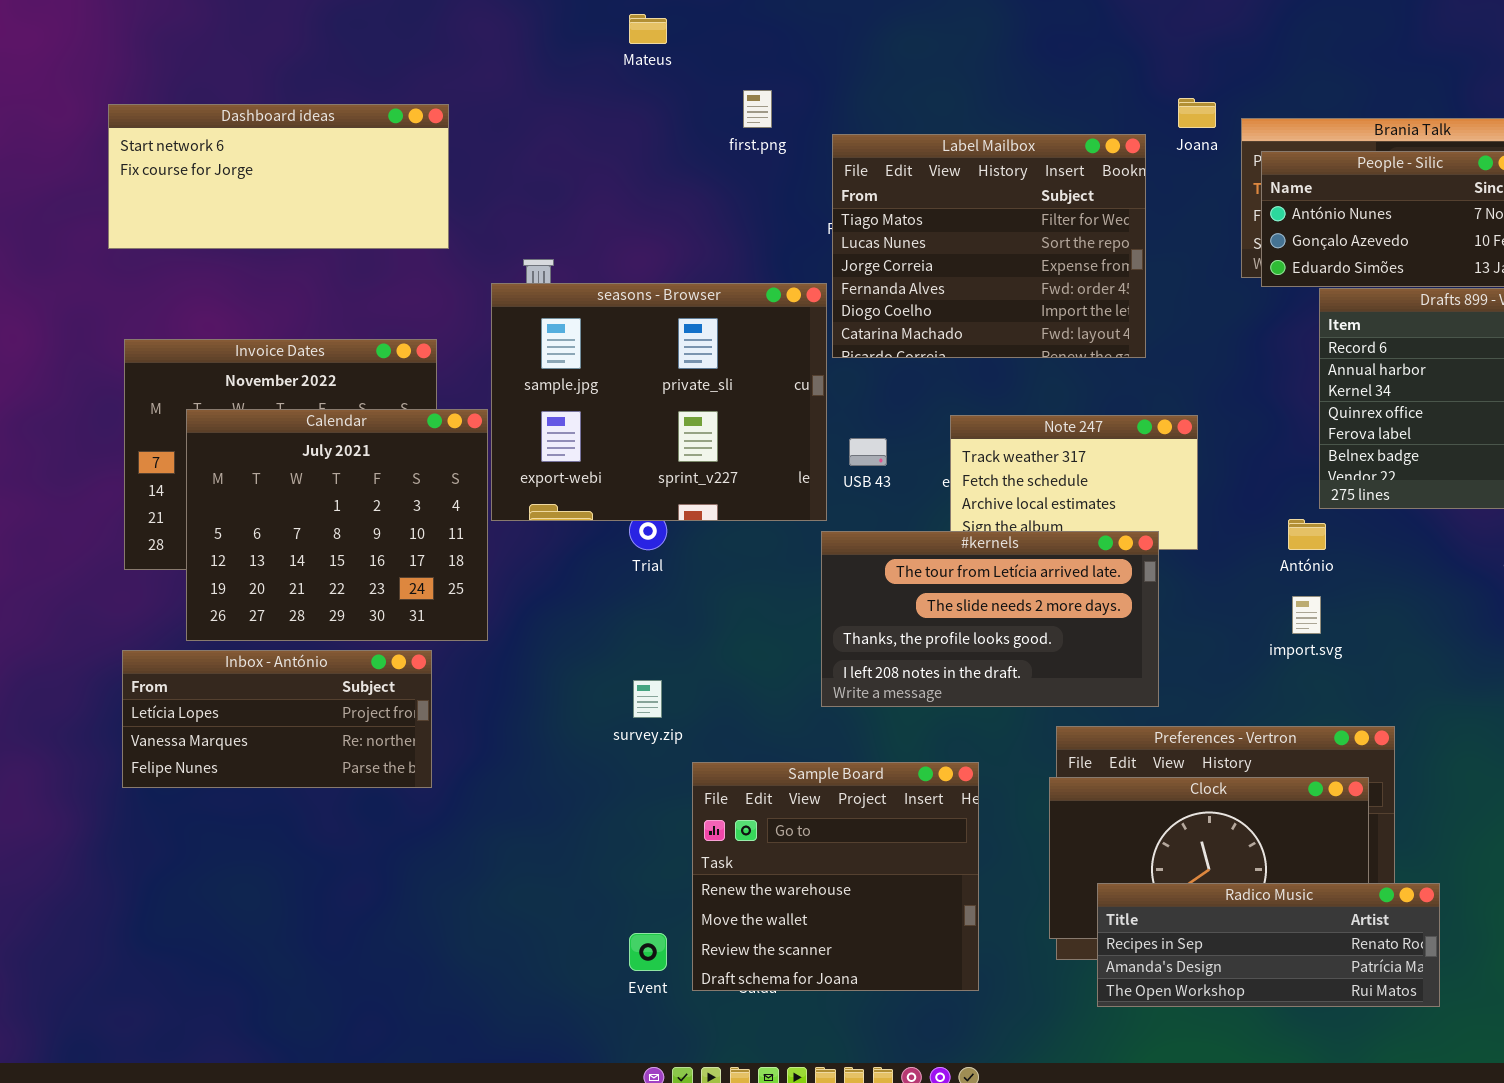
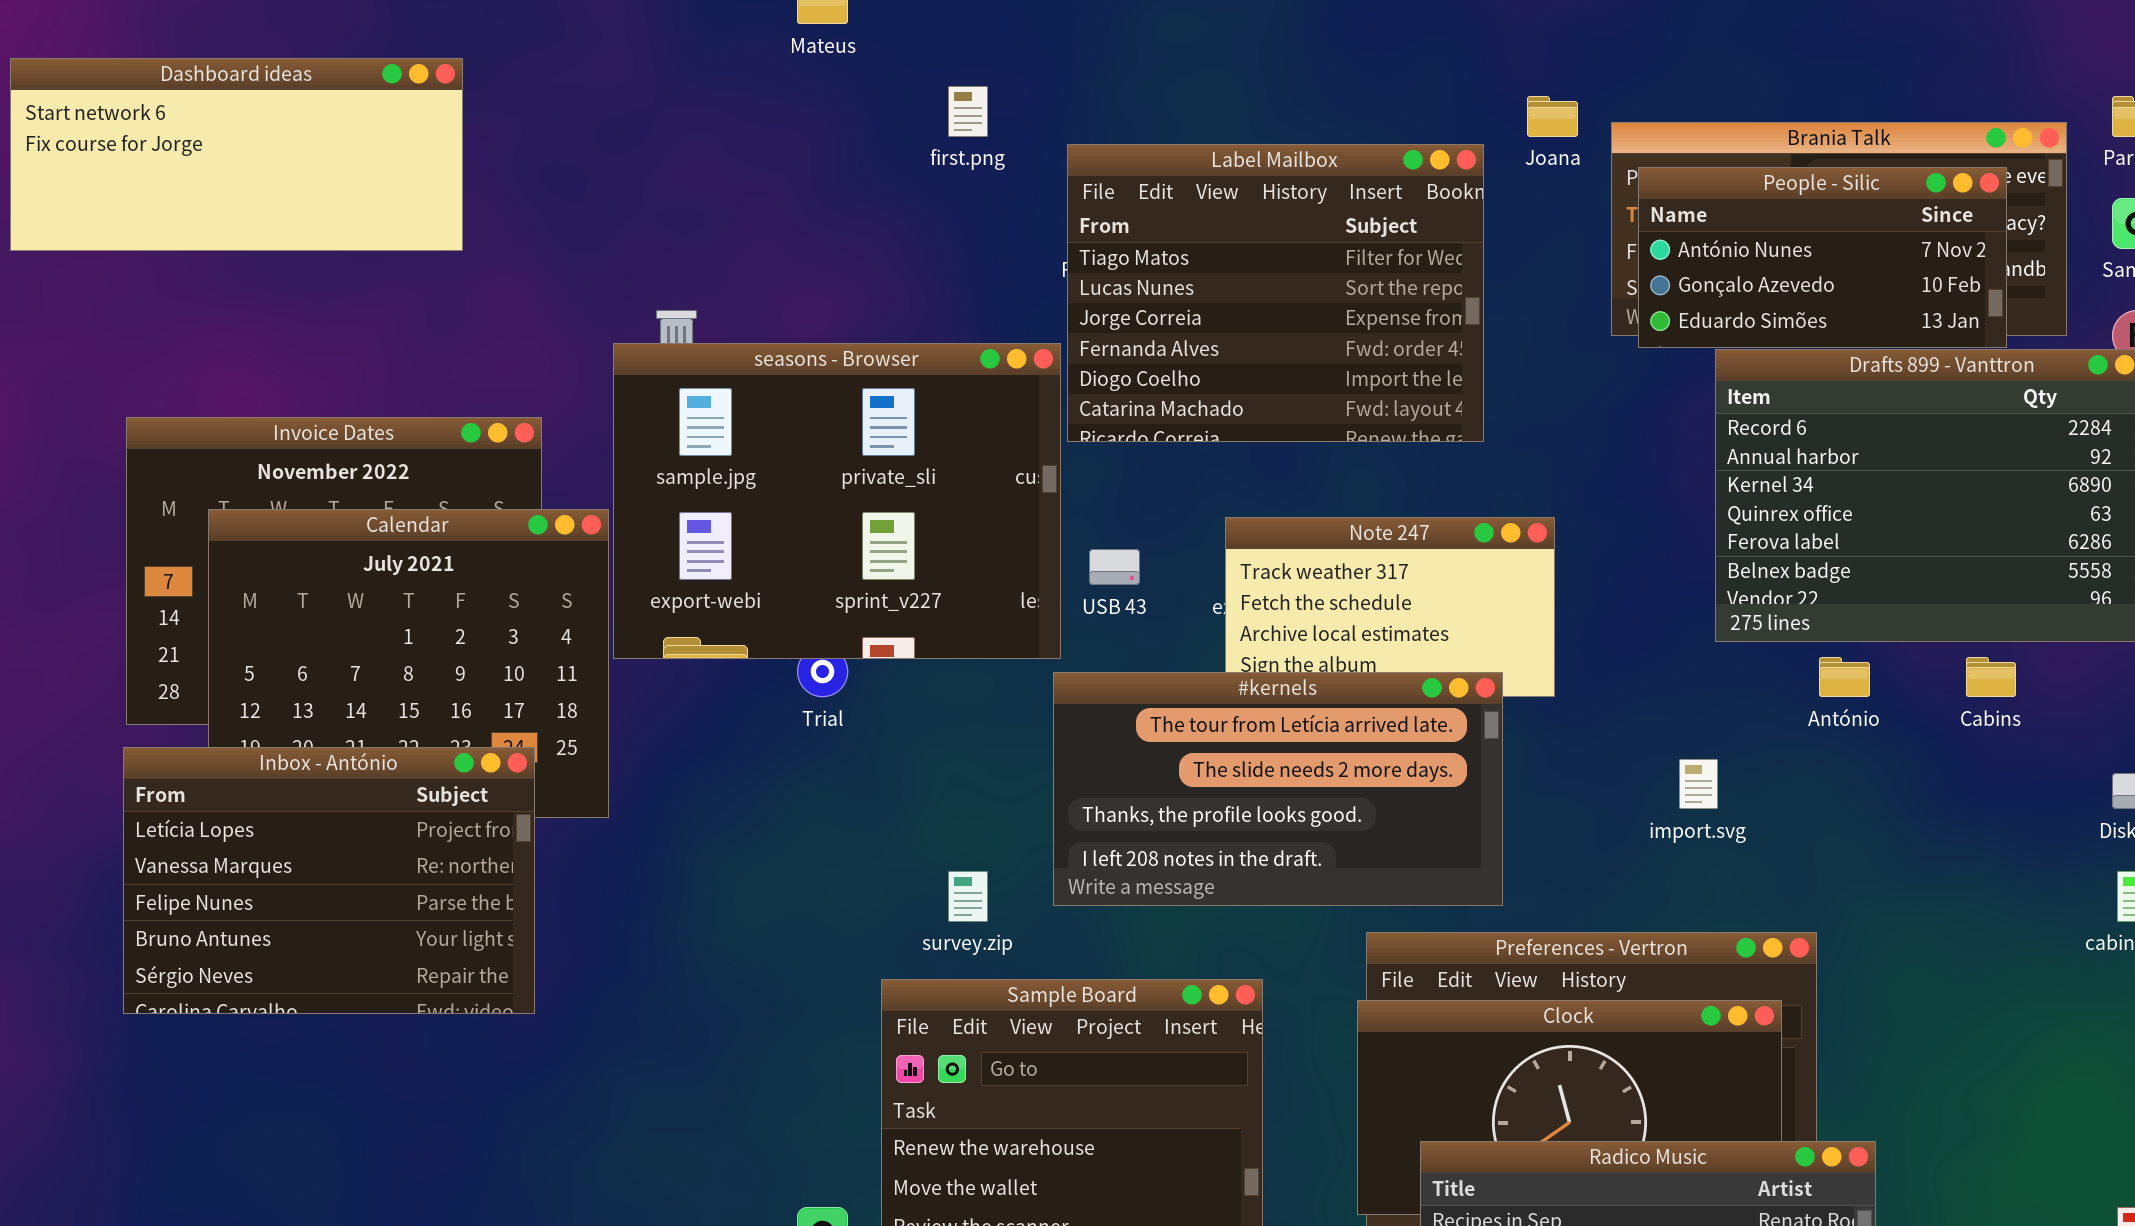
Dashboard ideas: [108,104,449,249] -> [10,58,463,251], moved
António: [1288,519,1326,550] -> [1819,657,1870,697], moved
Inbox - António: [122,650,432,788] -> [123,747,535,1014], resized
survey.zip: [633,680,662,718] -> [948,871,988,922], moved

